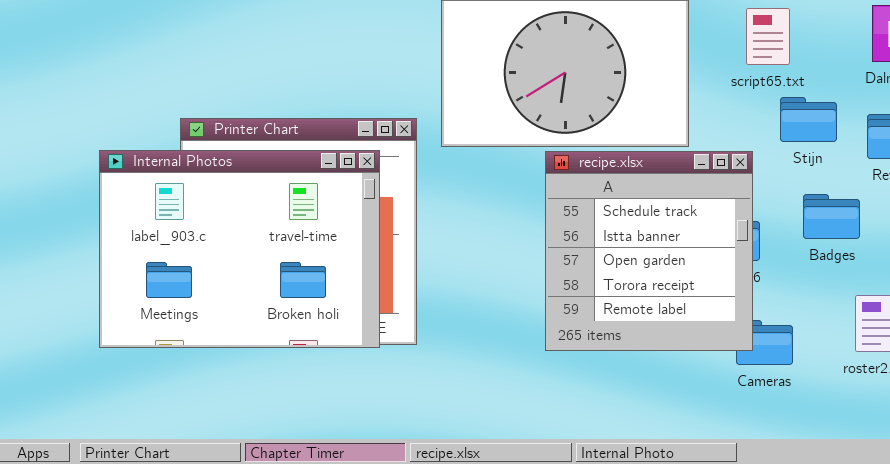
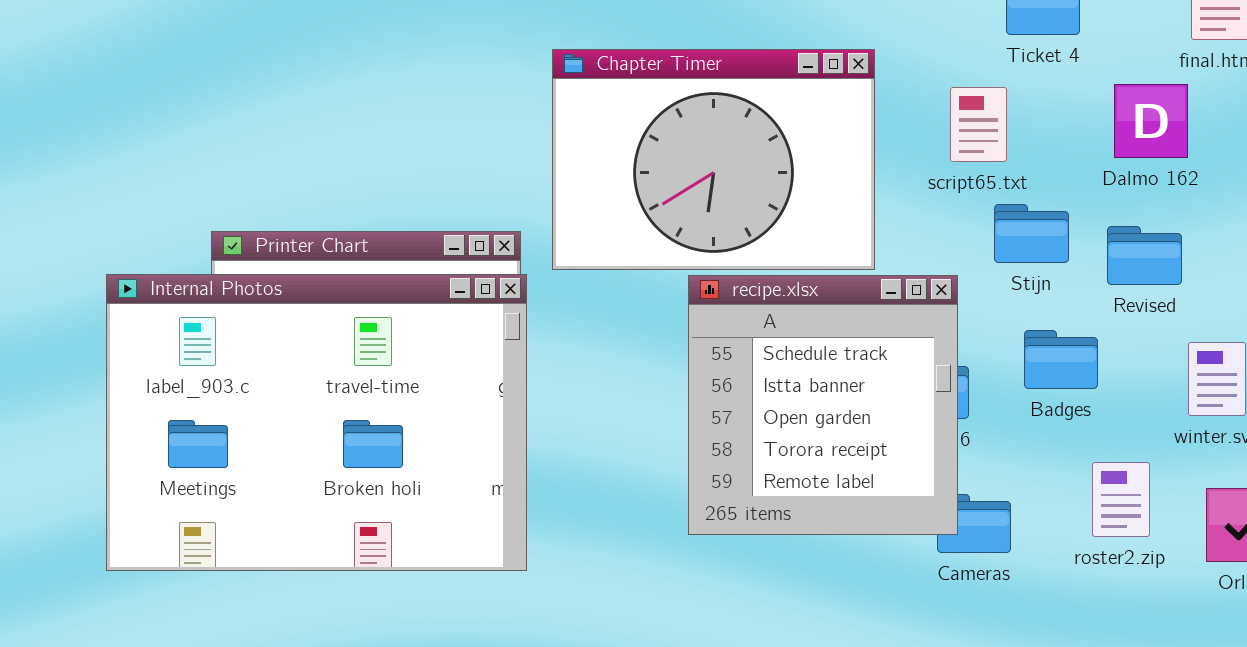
Internal Photos: [99,150,380,348] -> [106,274,527,571], resized

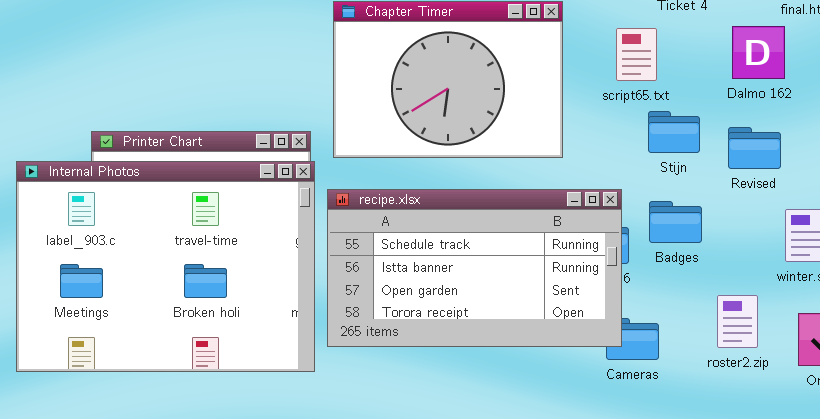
recipe.xlsx: [688,275,958,535] -> [327,189,622,347], resized
Badges: [1024,330,1098,389] -> [649,201,702,243], moved

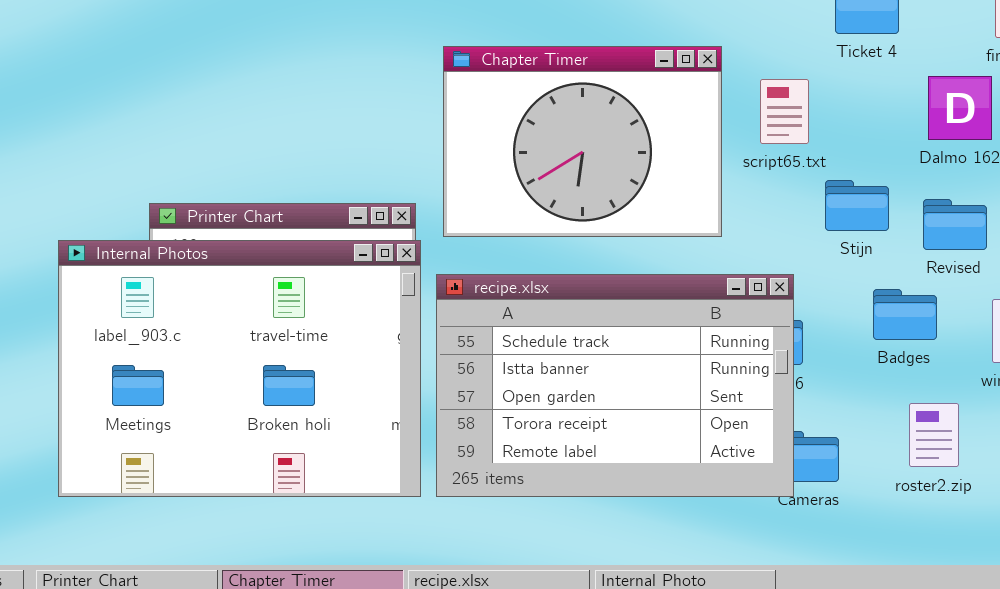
script65.txt: [616,28,657,81] -> [760,79,809,144], moved
recipe.xlsx: [327,189,622,347] -> [436,274,794,497], resized
Badges: [649,201,702,243] -> [873,289,937,340], moved

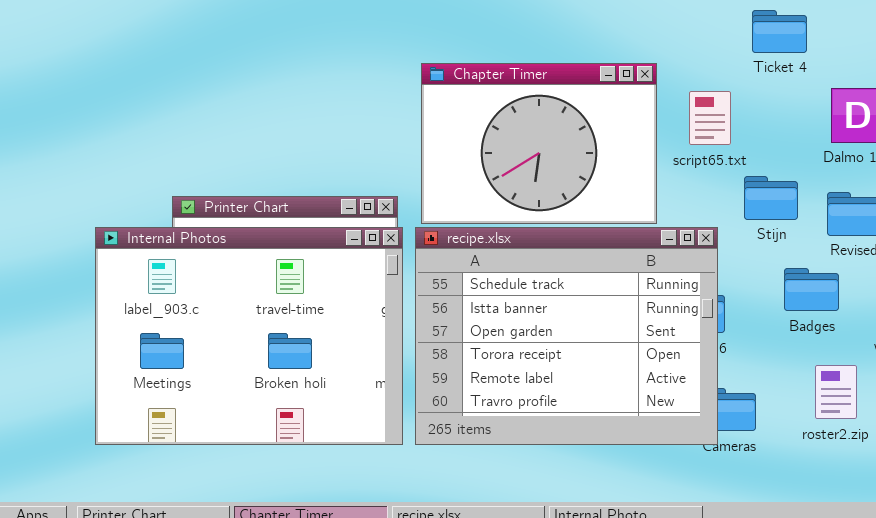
recipe.xlsx: [436,274,794,497] -> [415,227,718,445], resized

